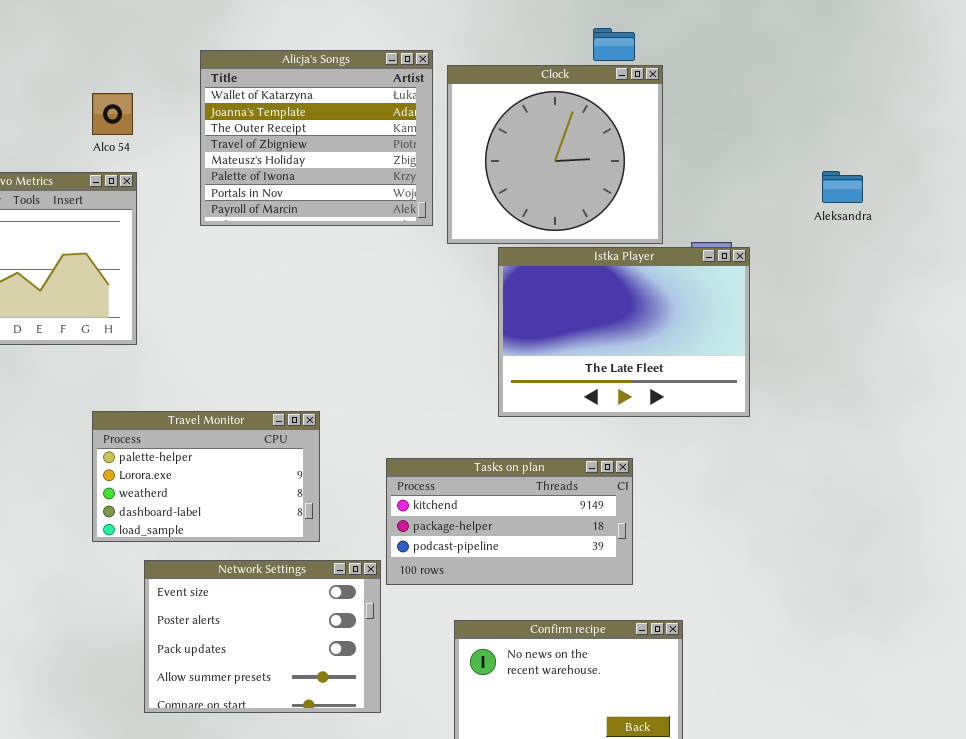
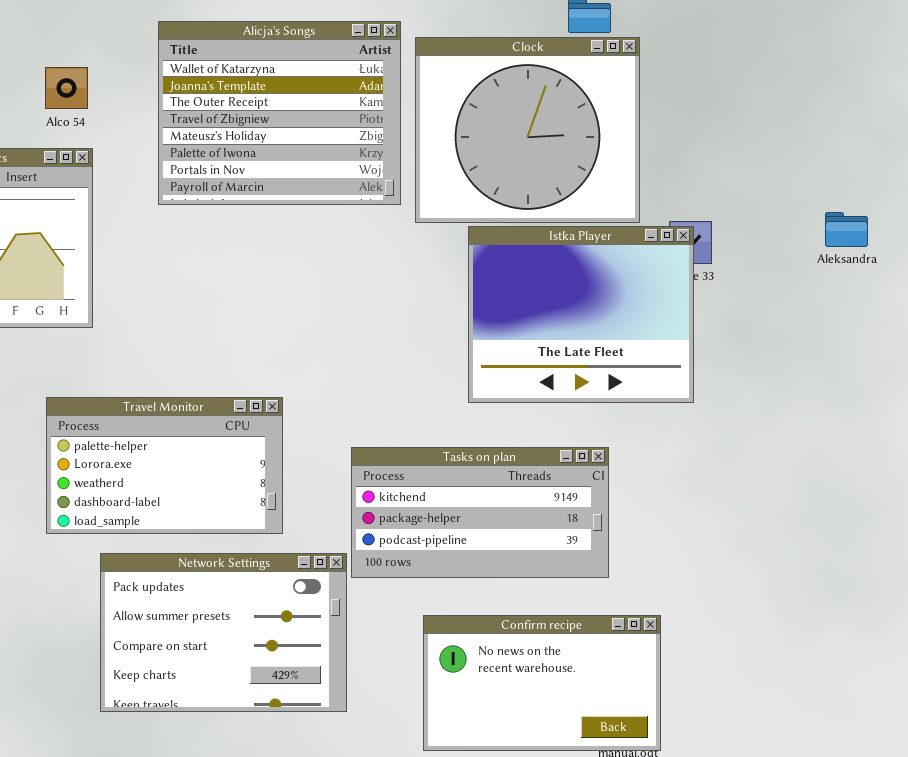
Aleksandra: [822,171,863,203] -> [825,212,868,247], moved
Istka Player: [498,247,750,417] -> [468,226,694,403], resized
Network Settings: [144,560,381,713] -> [100,553,347,712], scrolled down 2 rows

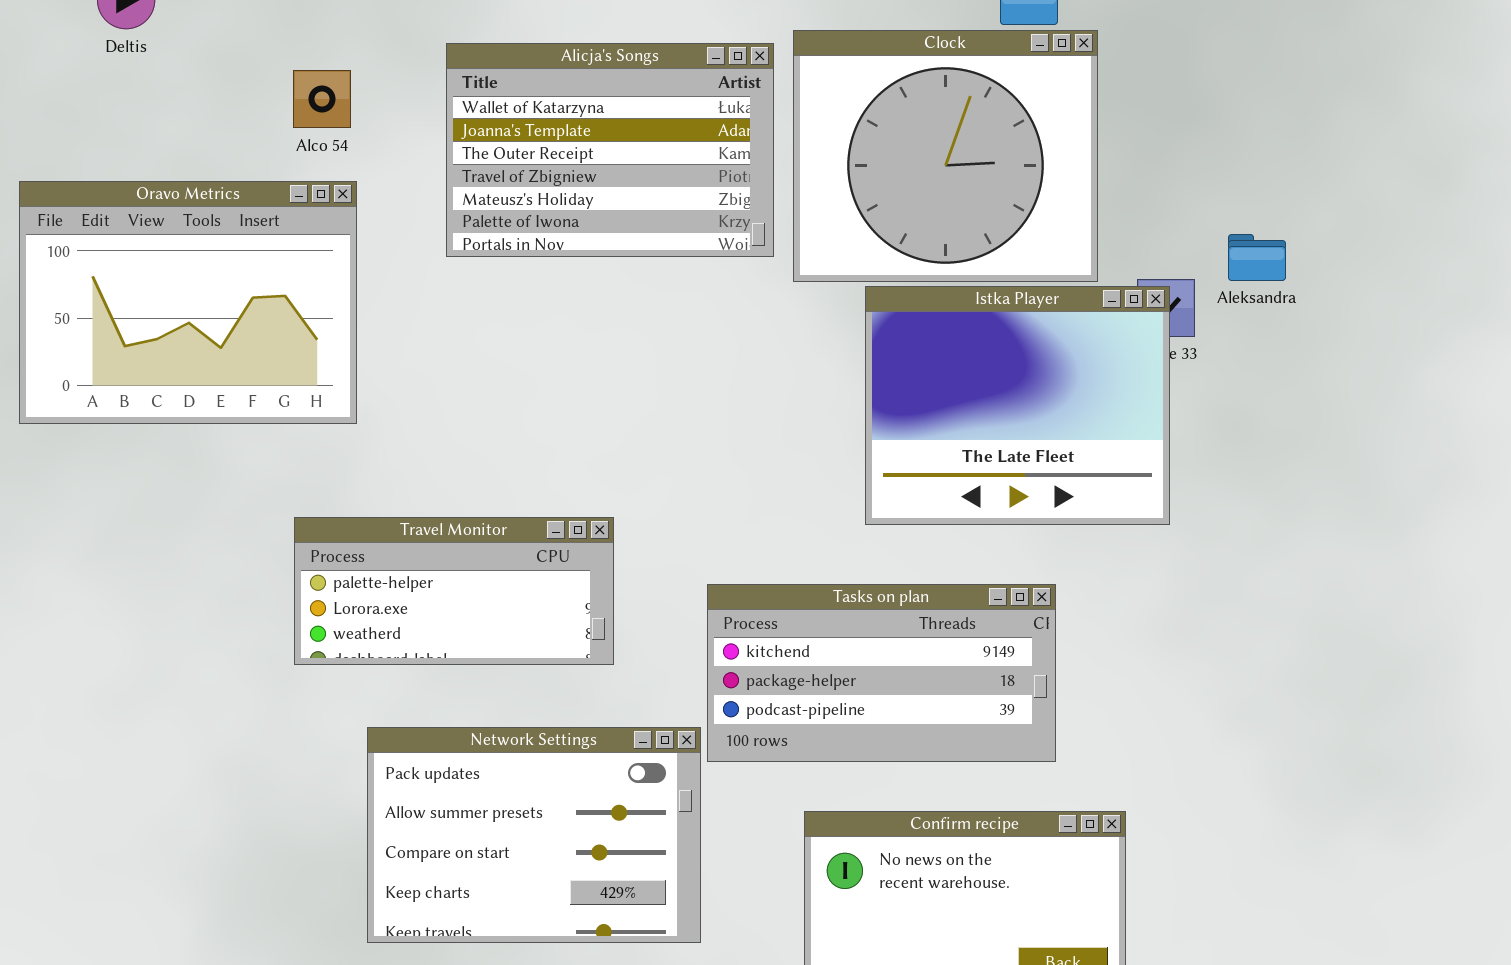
Alicja's Songs: [158,21,401,205] -> [446,43,774,257], resized
Aleksandra: [825,212,868,247] -> [1228,234,1286,281], moved
Travel Monitor: [46,397,283,534] -> [294,517,614,665], resized

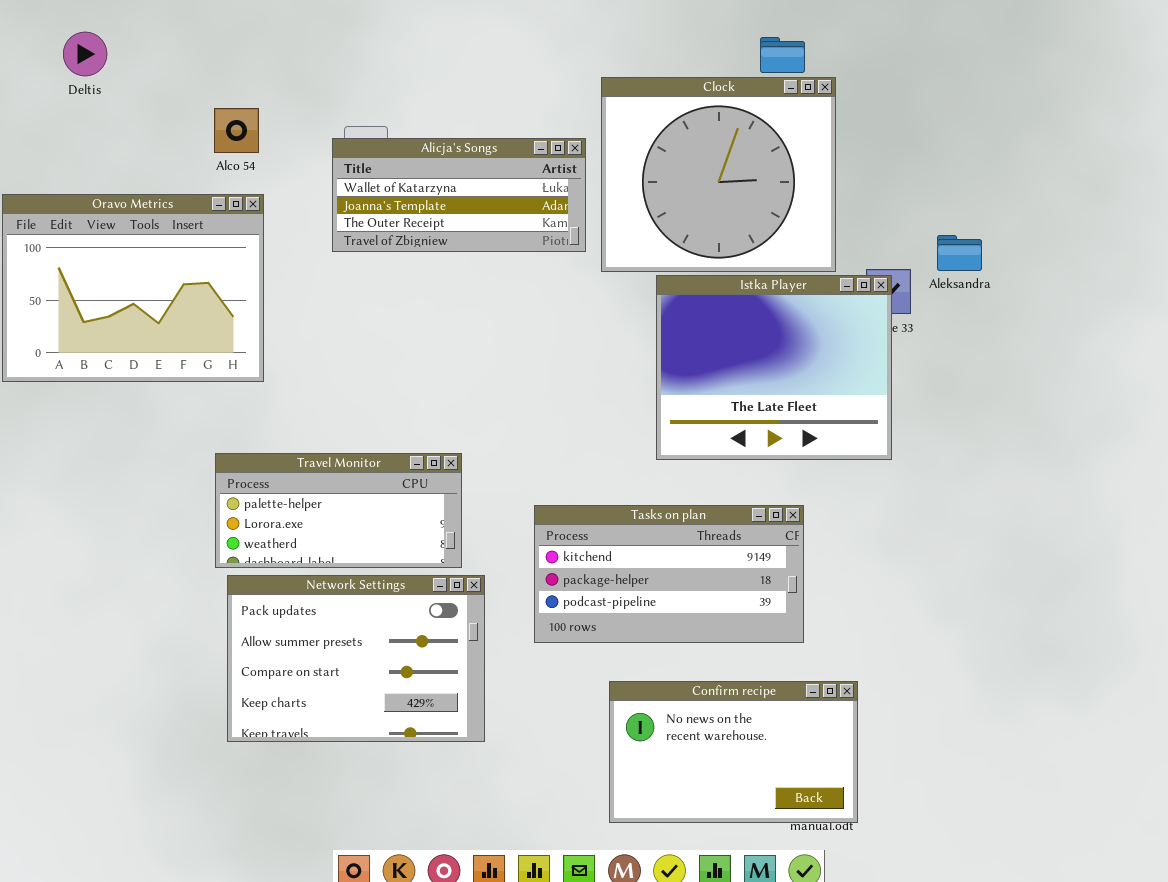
Alicja's Songs: [446,43,774,257] -> [332,138,586,252], resized
Network Settings: [367,727,701,943] -> [227,575,485,742], moved

